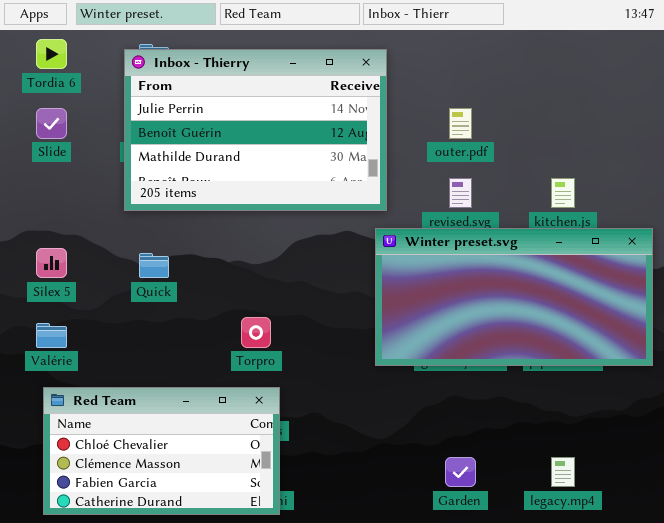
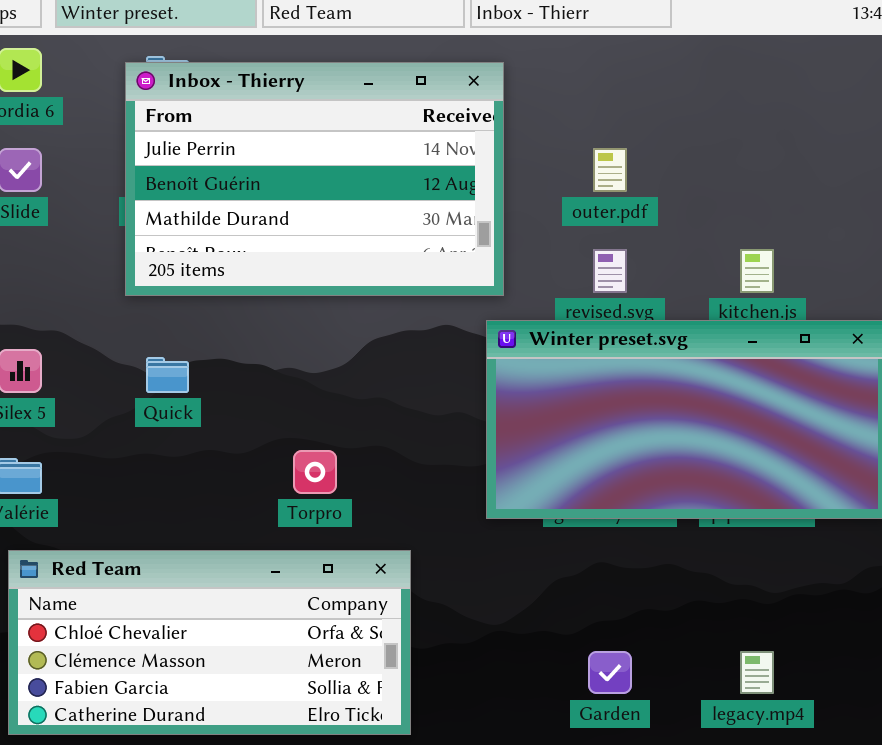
Red Team: [43,387,280,515] -> [8,550,411,735], resized

